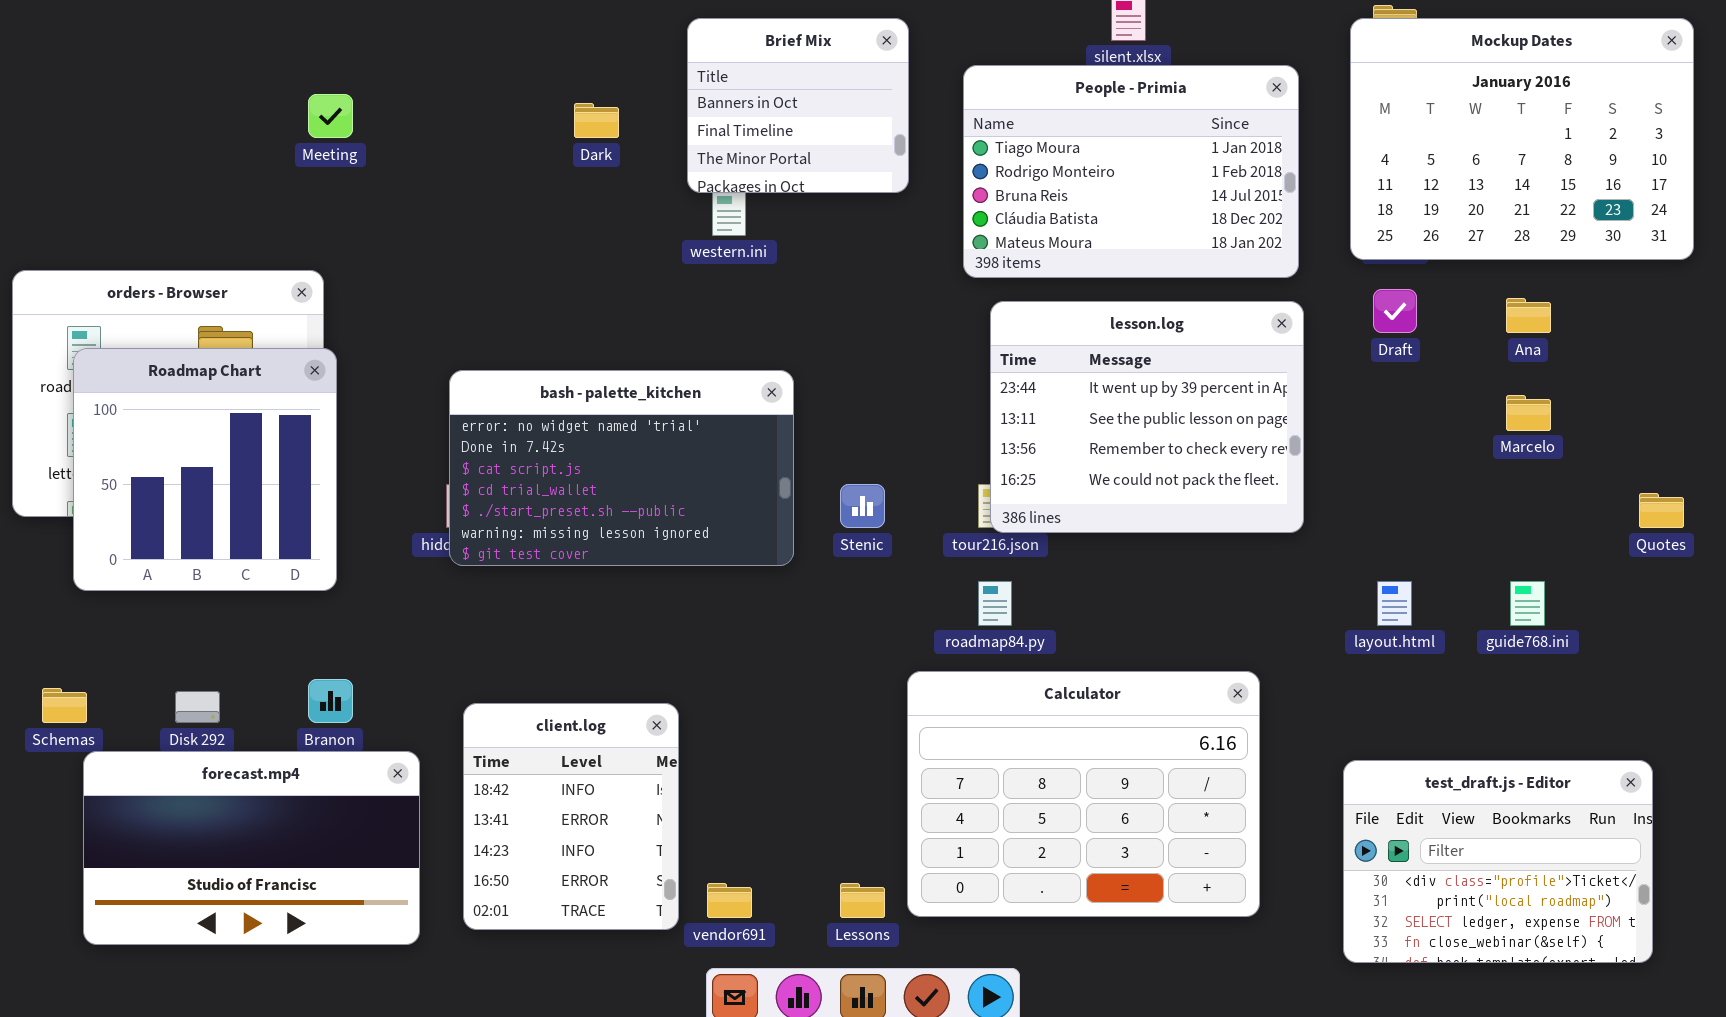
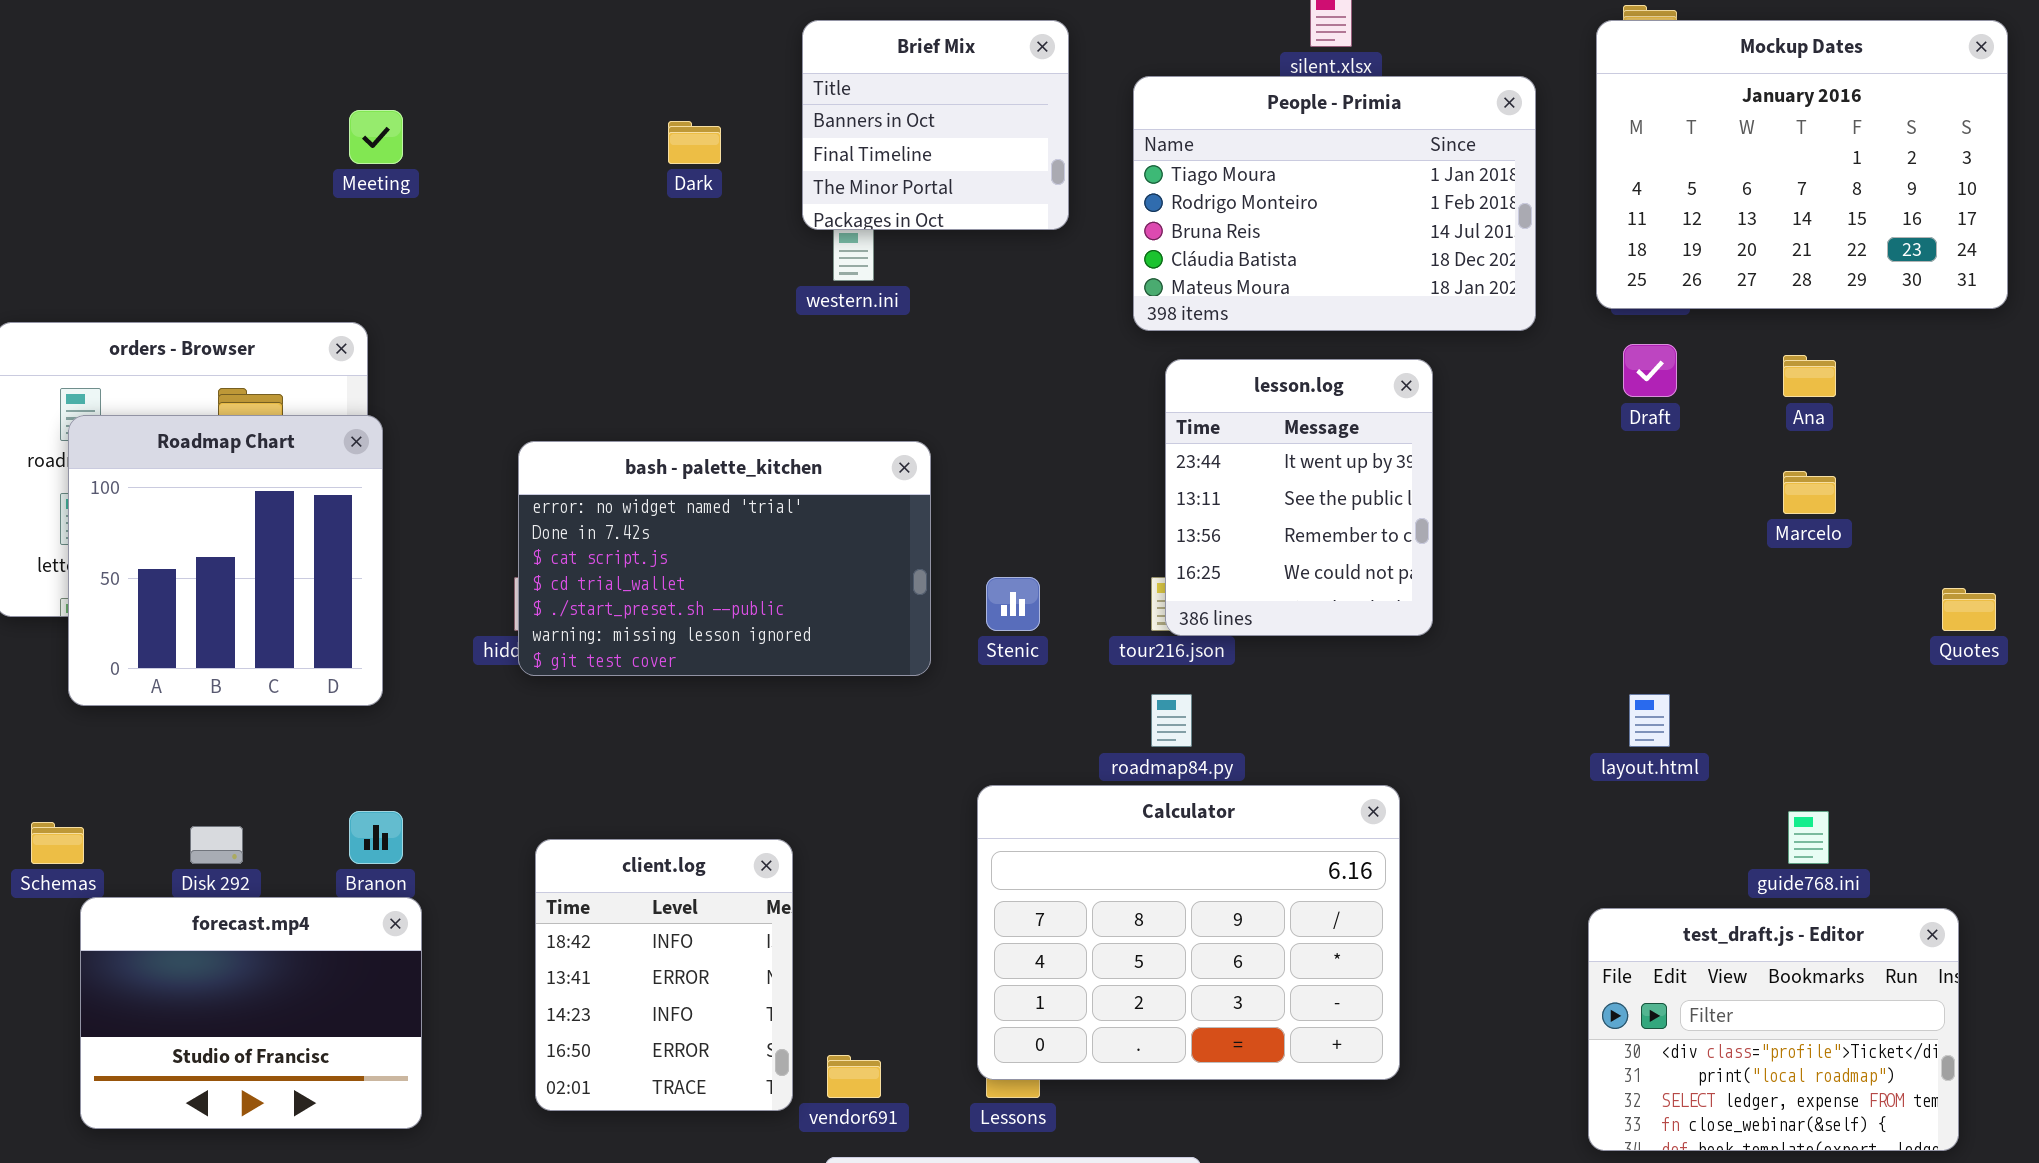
lesson.log: [990,301,1304,533] -> [1165,359,1433,636], resized
guide768.ini: [1510,581,1545,626] -> [1788,811,1829,864], moved
Calculator: [907,671,1260,917] -> [977,785,1400,1080], moved
forecast.mp4: [83,751,420,945] -> [80,897,422,1129], resized

